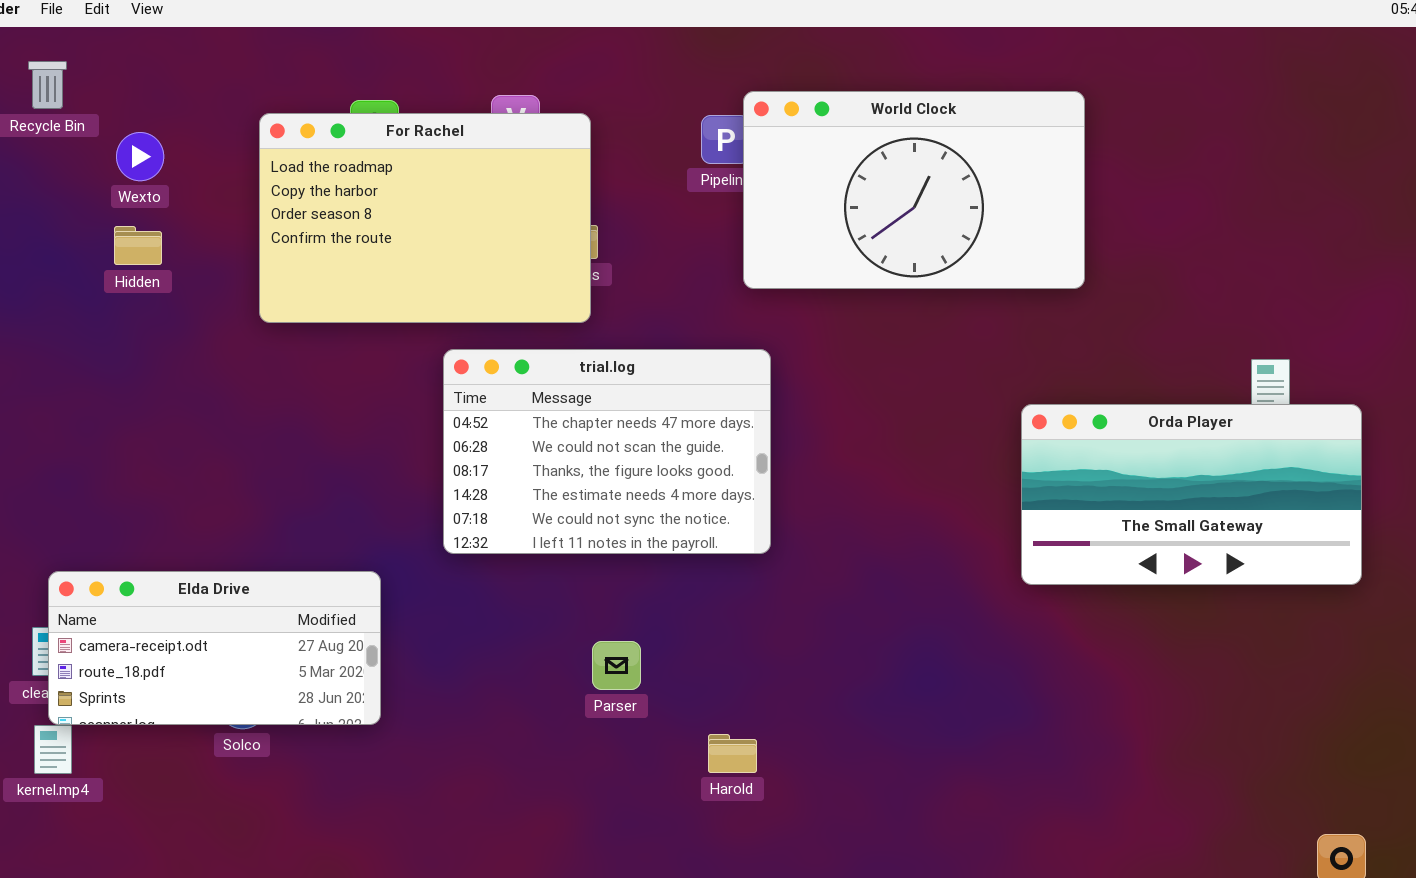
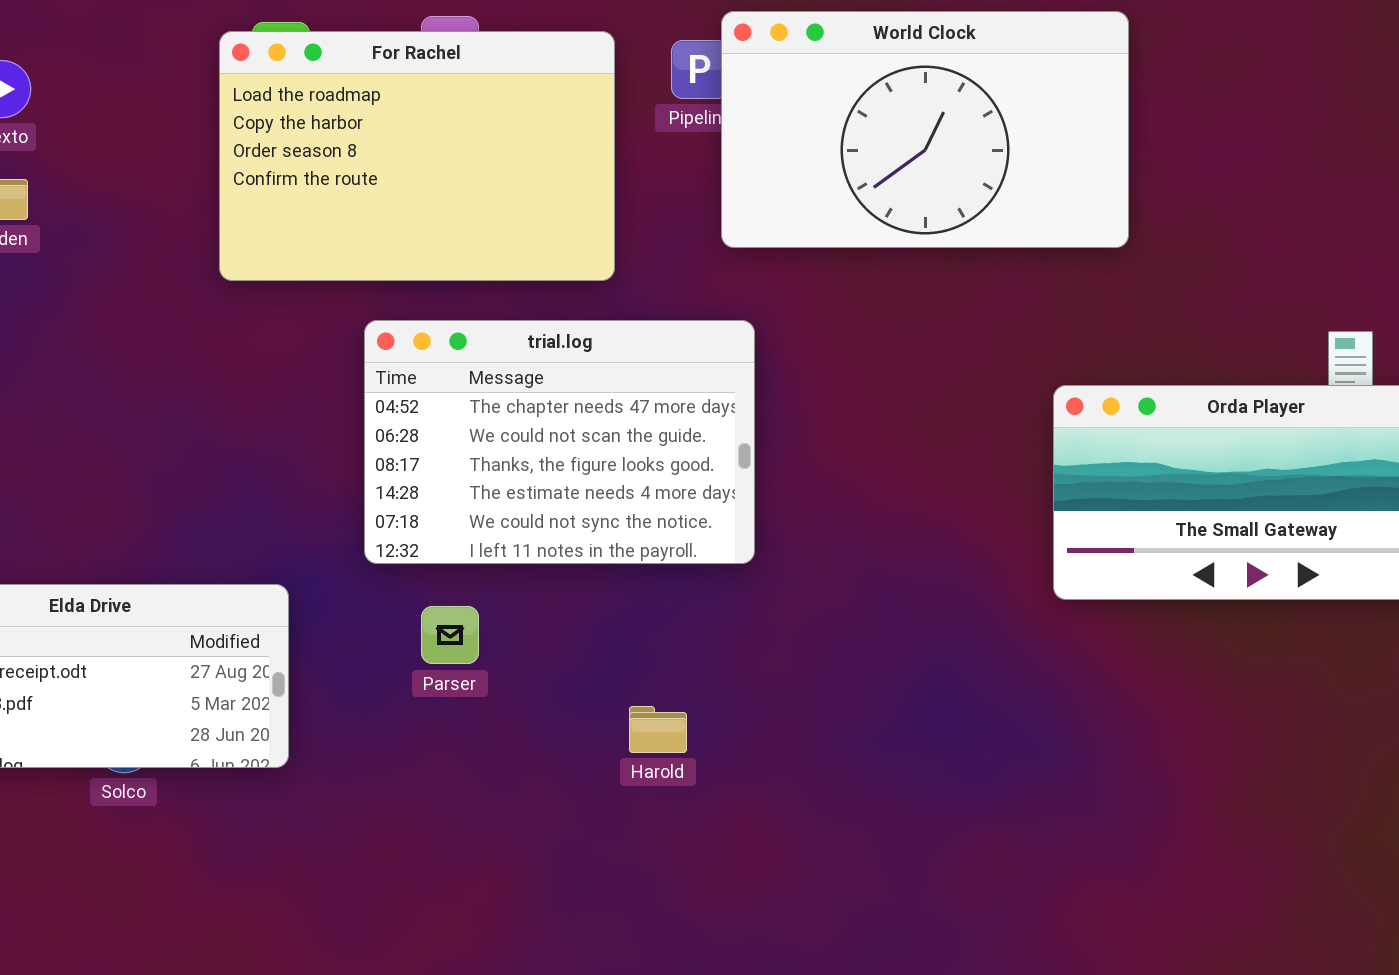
For Rachel: [259,113,591,323] -> [219,31,615,281], moved
Parser: [592,641,641,690] -> [421,606,479,664], moved
Harold: [708,734,757,773] -> [629,706,687,753], moved

